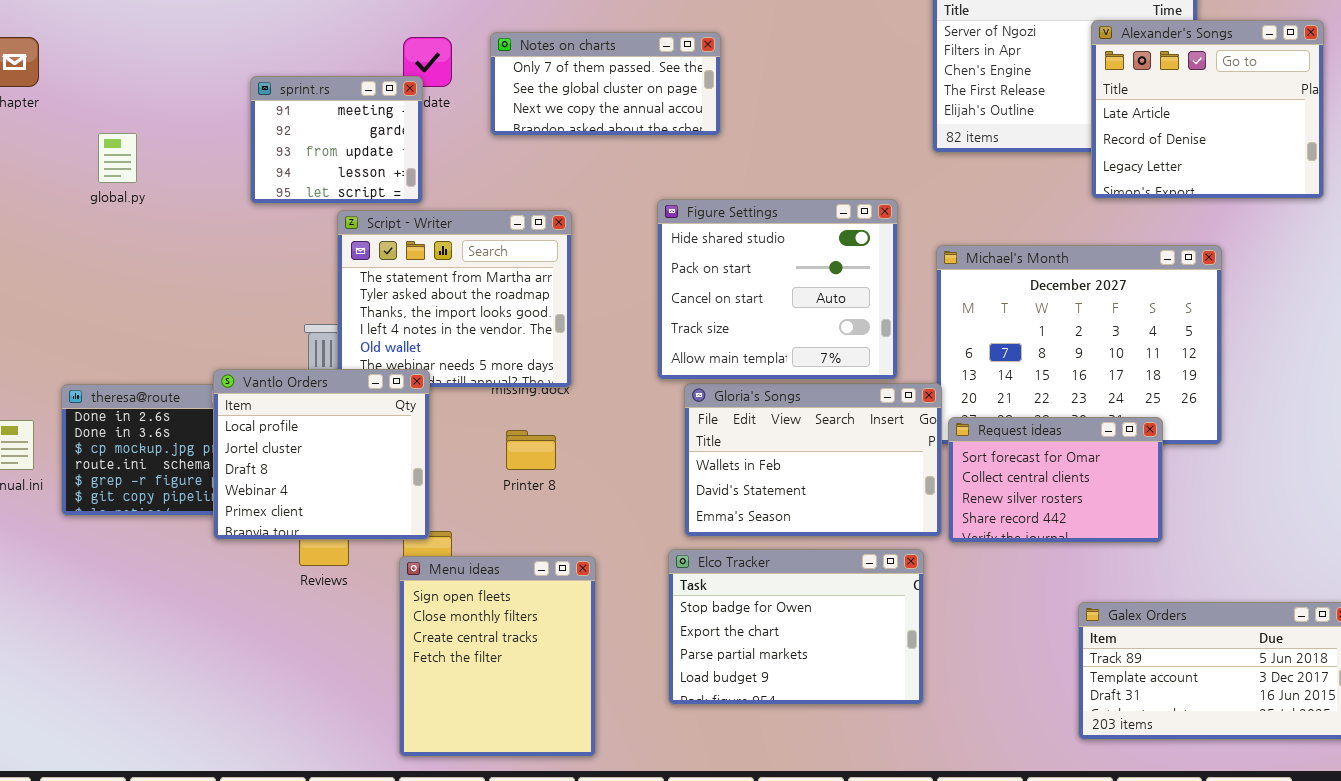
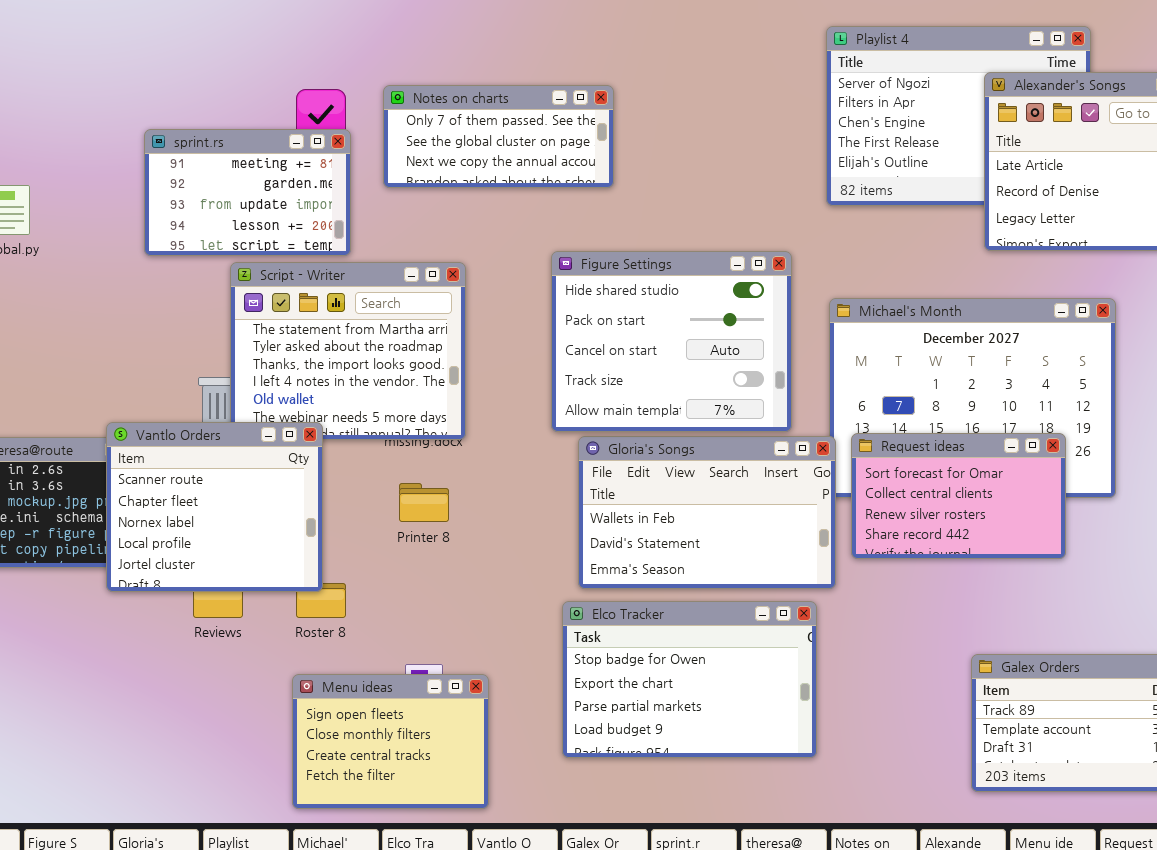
sprint.rs: [250,76,423,204] -> [144,129,351,256], resized
Vantlo Orders: [213,369,430,540] -> [106,422,323,592], scrolled up 3 rows
Request ideas: [948,417,1163,543] -> [851,433,1066,559], moved
Menu ideas: [399,556,596,757] -> [292,674,489,809], resized

